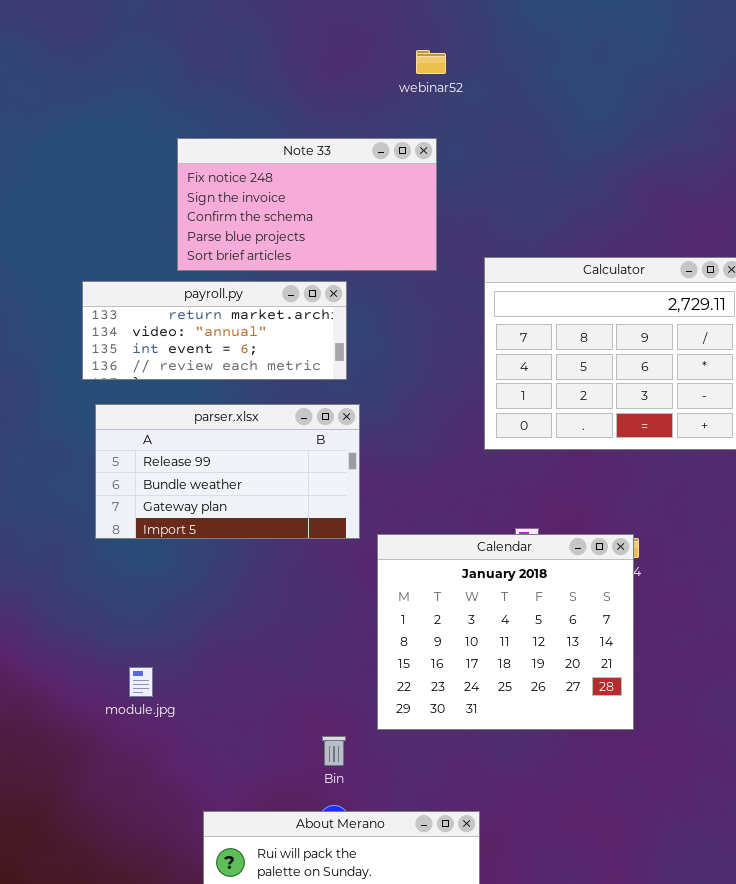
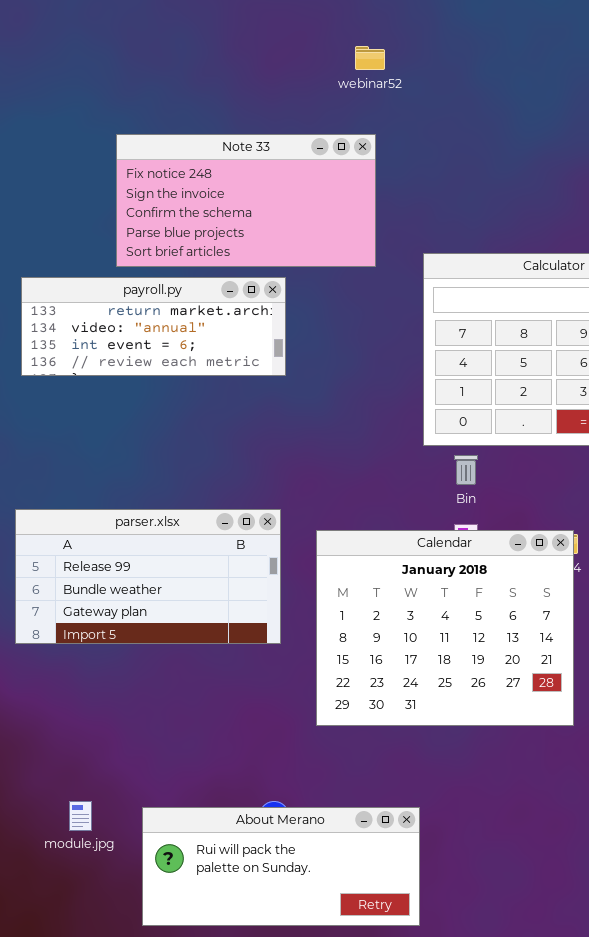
parser.xlsx: [95,404,360,539] -> [15,509,281,644], moved
module.jpg: [129,667,153,697] -> [69,801,92,831], moved
Bin: [322,736,346,766] -> [454,455,478,485], moved

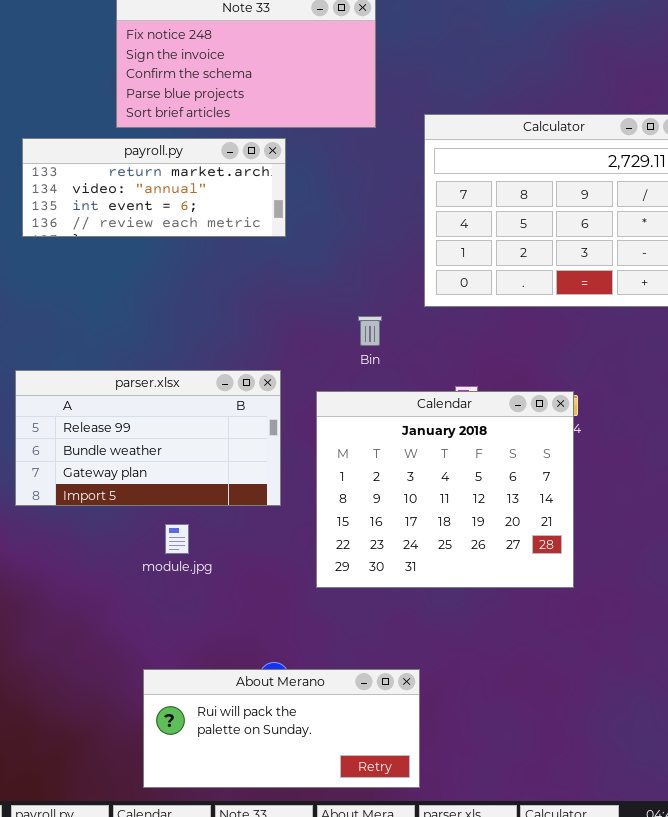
Bin: [454,455,478,485] -> [358,316,382,346], moved
module.jpg: [69,801,92,831] -> [165,524,189,554], moved

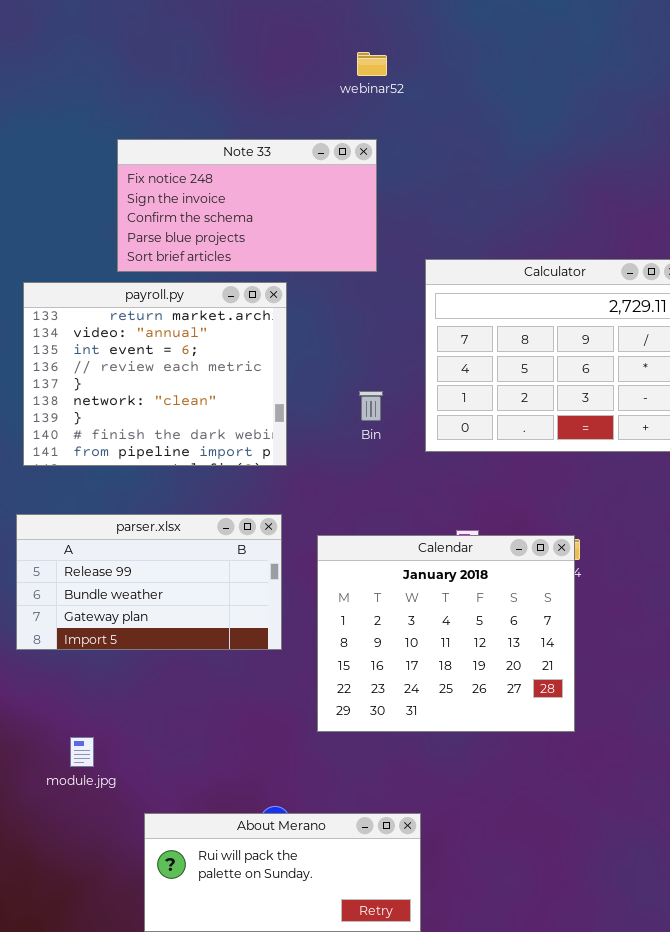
payroll.py: [22,138,286,237] -> [23,282,287,466], resized
Bin: [358,316,382,346] -> [359,391,383,421], moved
module.jpg: [165,524,189,554] -> [70,737,94,767], moved

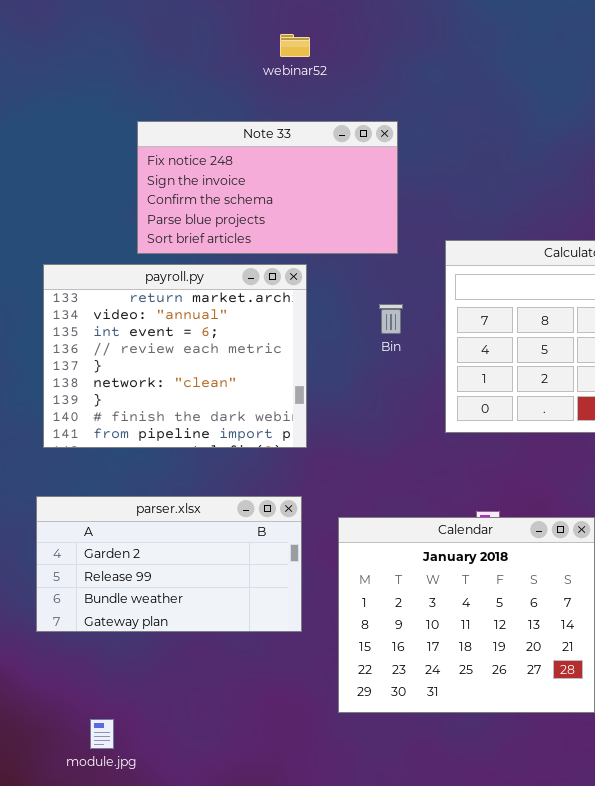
webinar52: [357,52,387,76] -> [280,34,310,57], moved
Bin: [359,391,383,421] -> [379,304,403,334], moved
parser.xlsx: [16,514,282,650] -> [36,496,302,632], scrolled up 1 row

